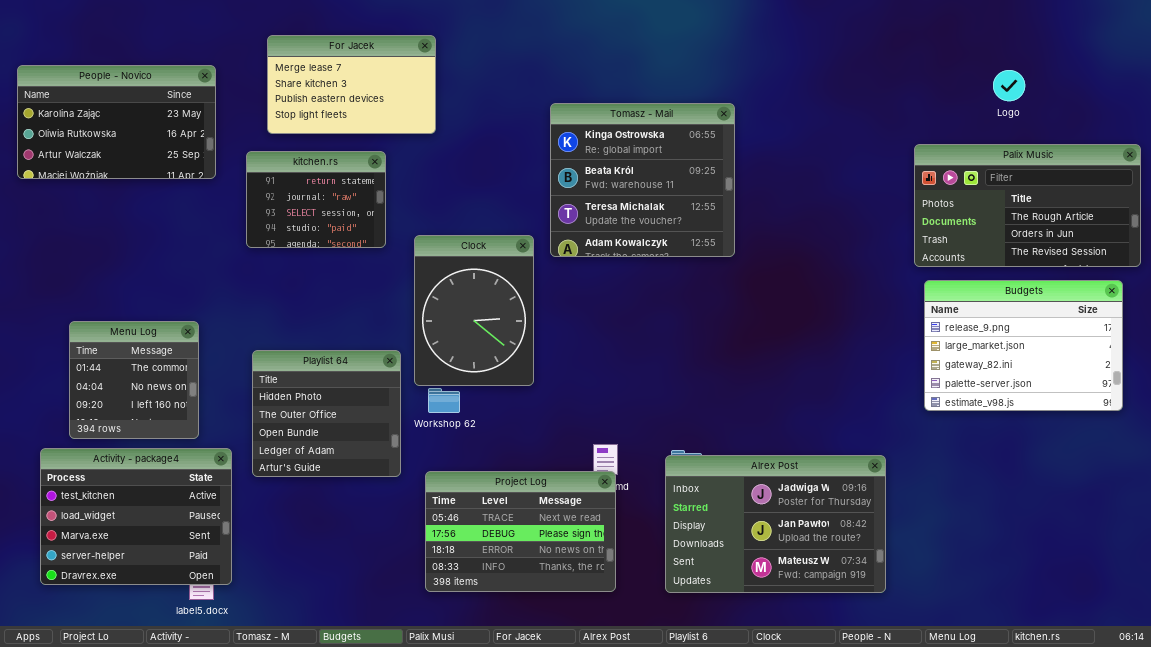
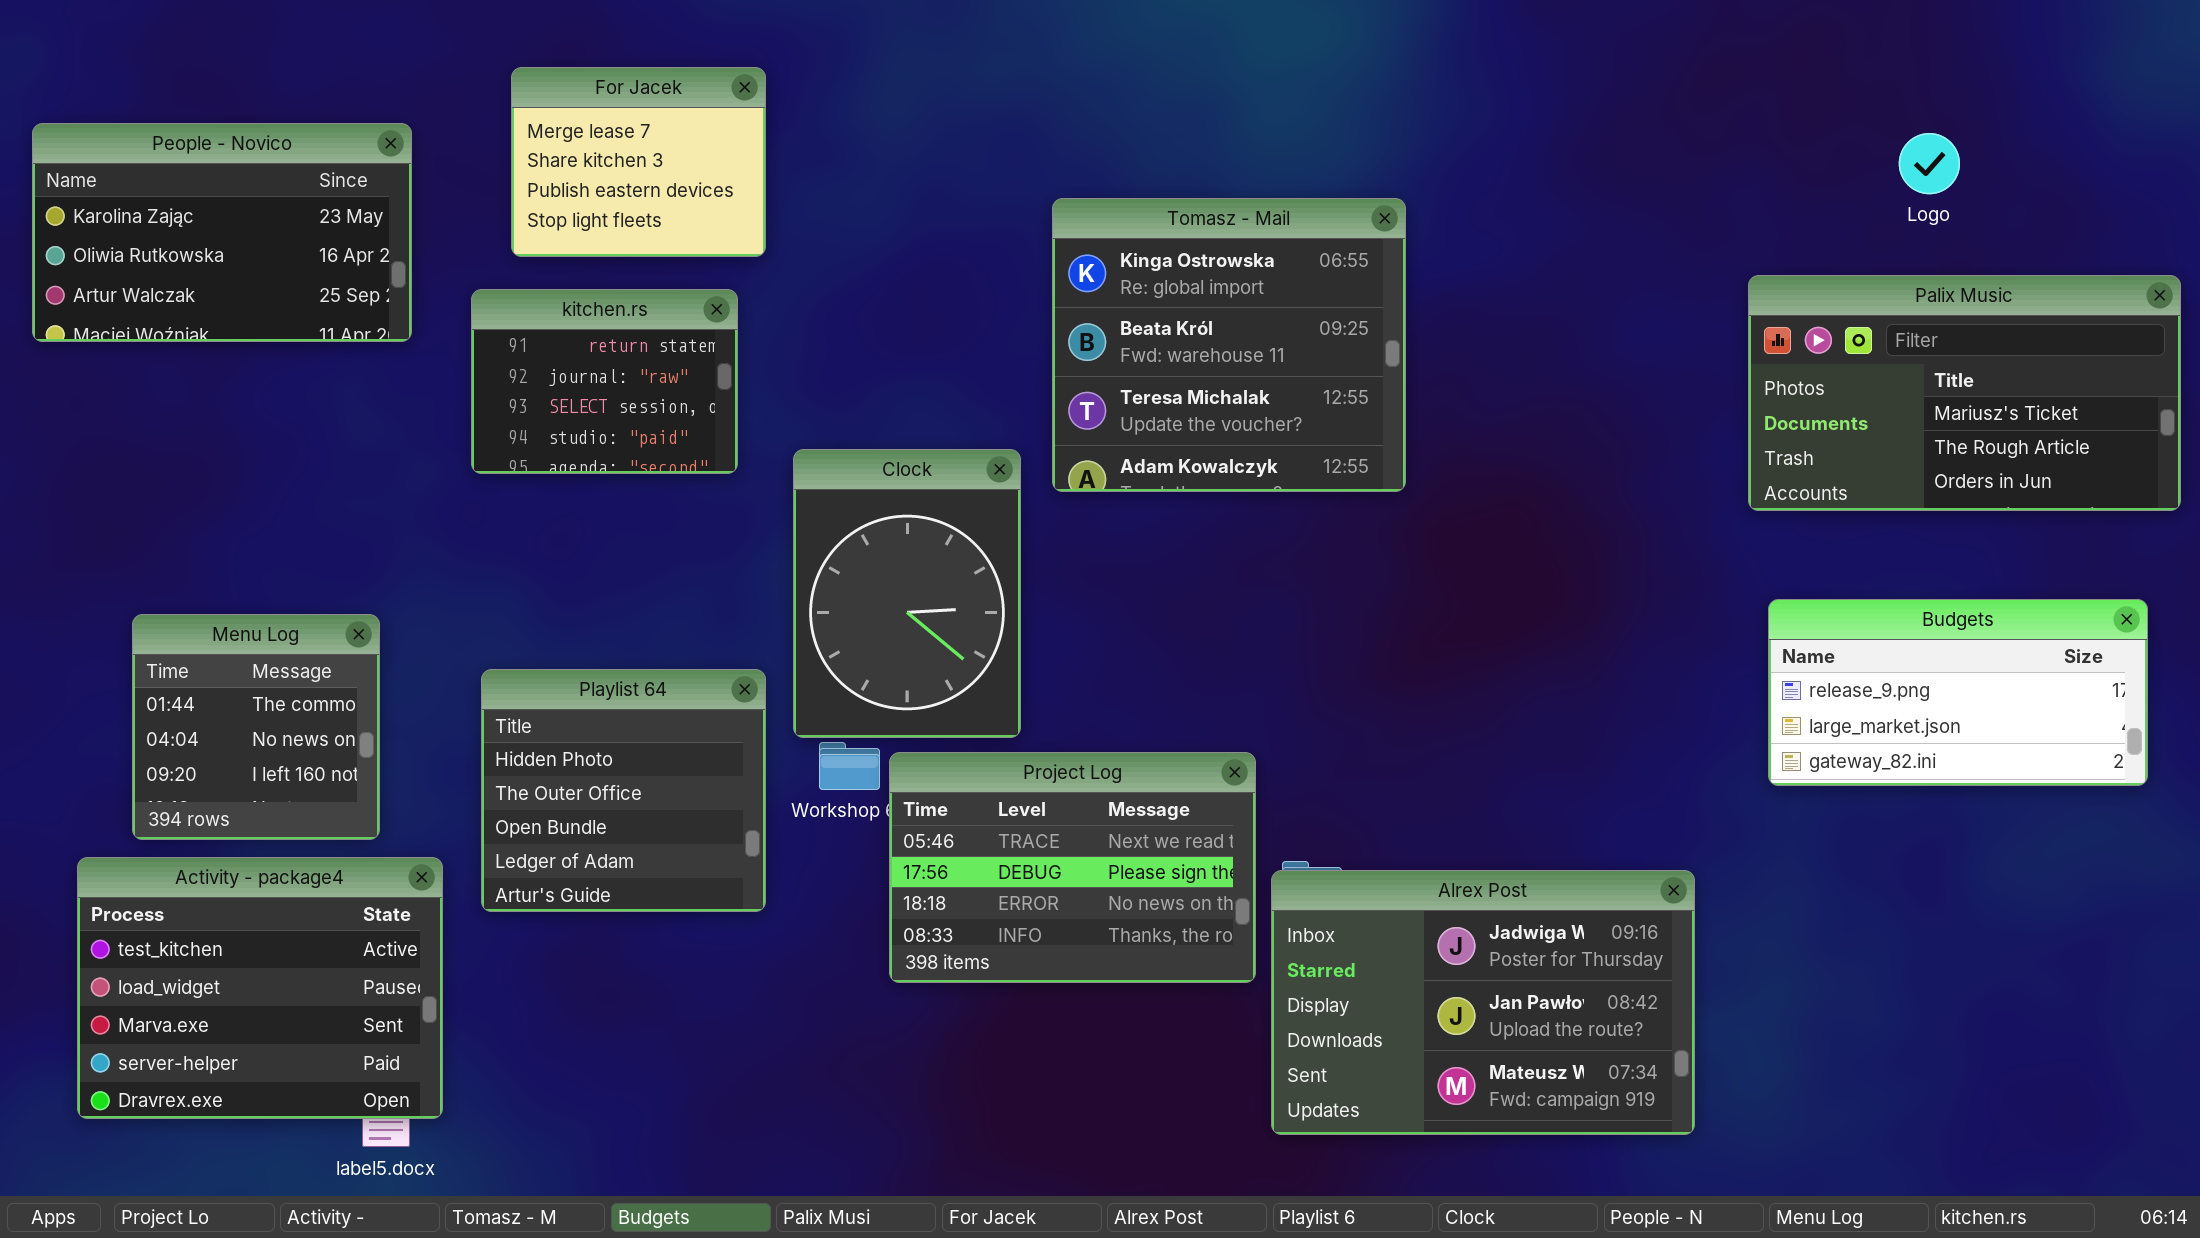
For Jacek: [267,35,436,134] -> [511,67,766,257], resized
Palix Music: [914,144,1141,267] -> [1748,275,2181,511], scrolled up 1 row
Budgets: [924,280,1123,411] -> [1768,599,2148,786], resized
Project Log: [425,471,616,592] -> [889,752,1256,983], moved

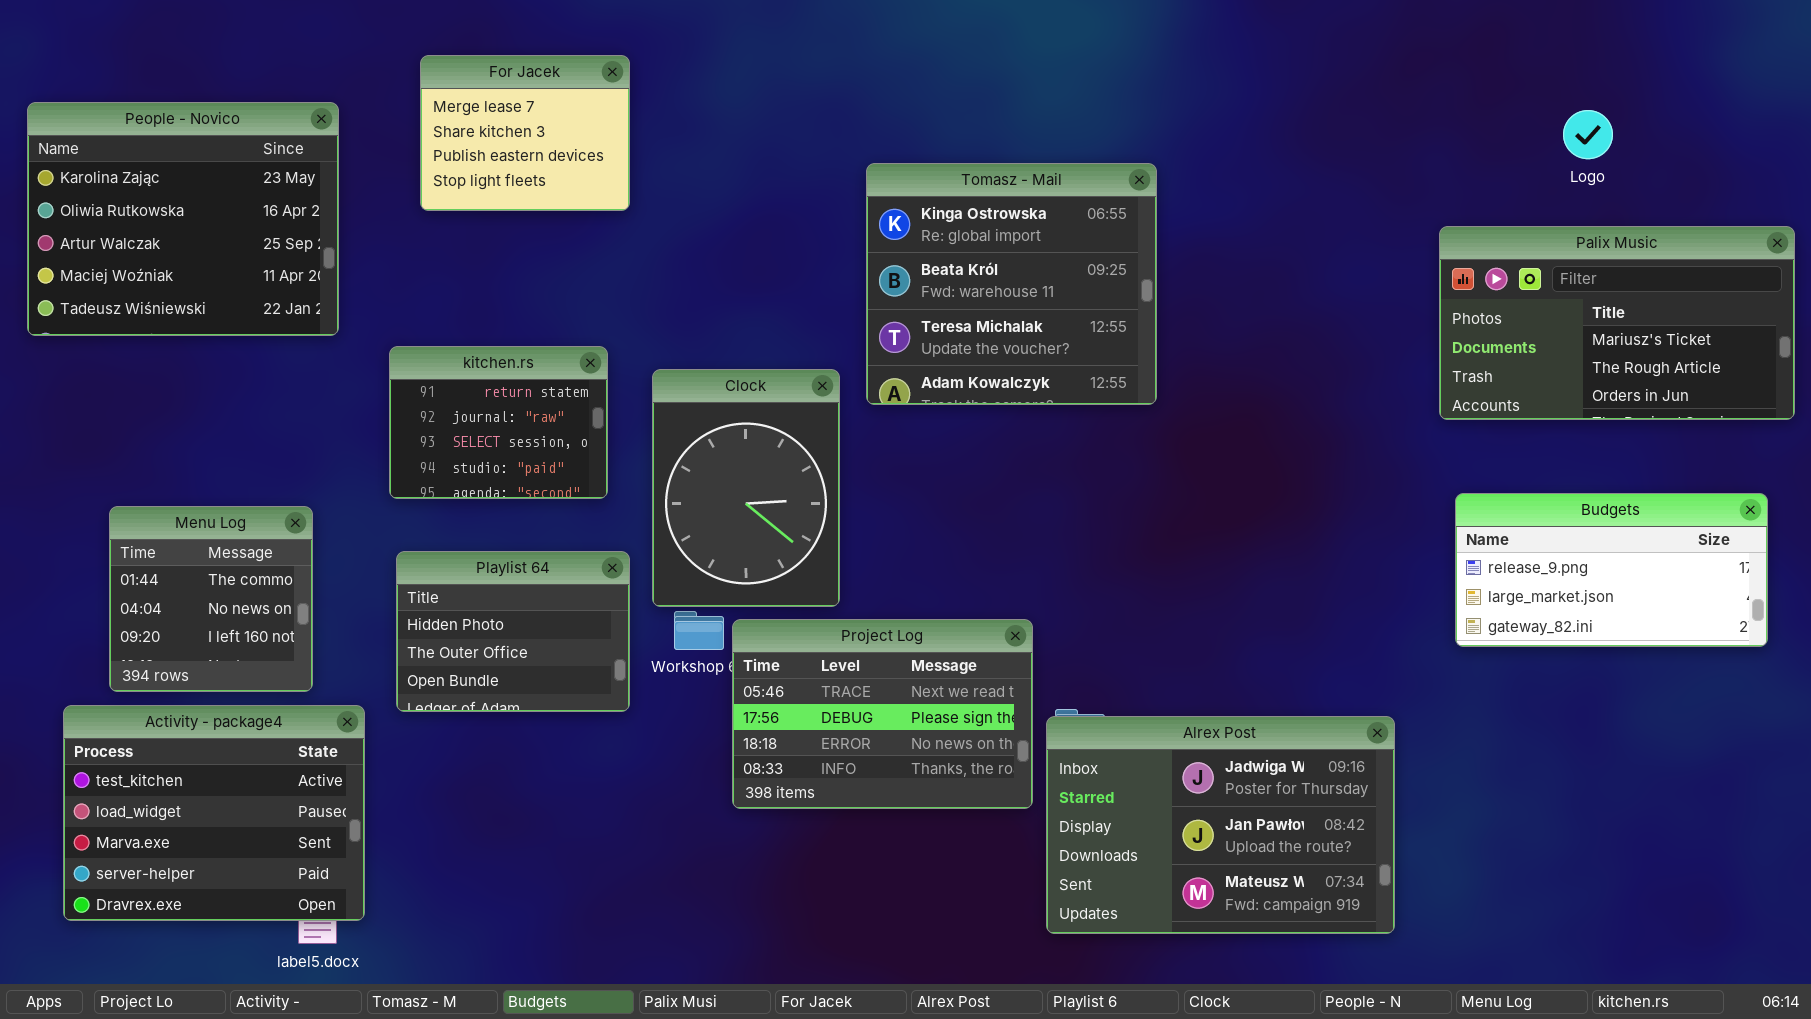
People - Novico: [32,123,412,342] -> [27,102,339,336], resized
kitchen.rs: [471,289,738,474] -> [389,346,608,499], moved
Playlist 64: [481,669,766,912] -> [396,551,630,712], resized

